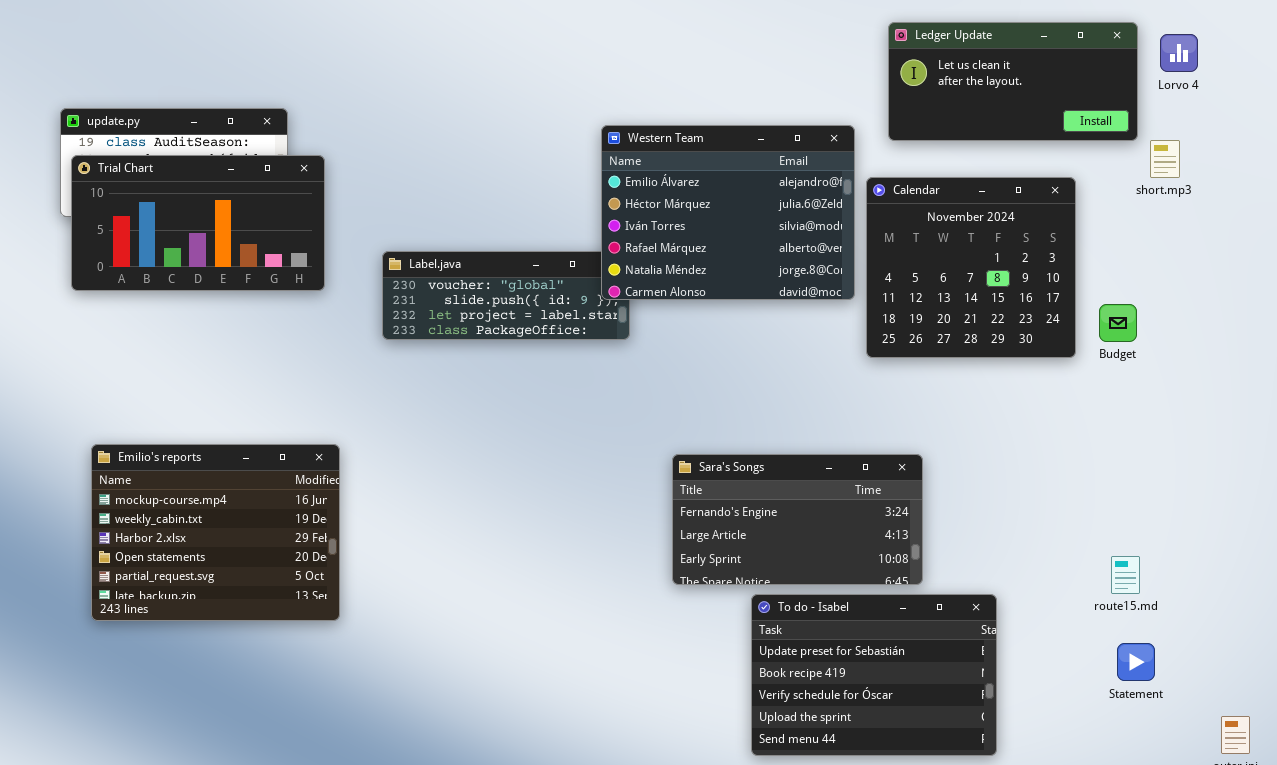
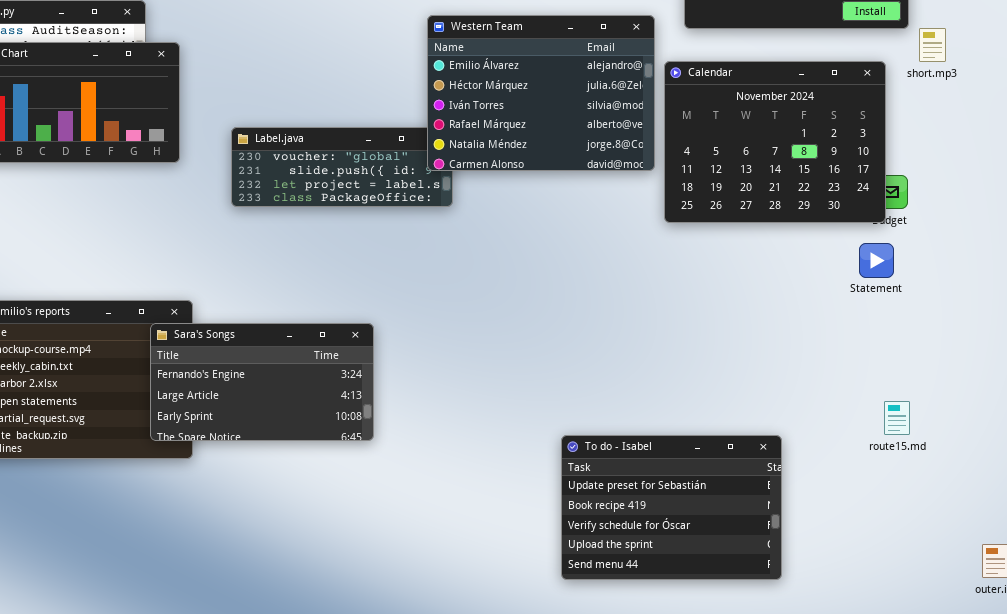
Calendar: [866,177,1076,358] -> [664,61,886,223], resized
Sara's Songs: [672,454,923,585] -> [150,323,374,441], moved
Statement: [1117,643,1155,681] -> [859,243,894,278], moved

